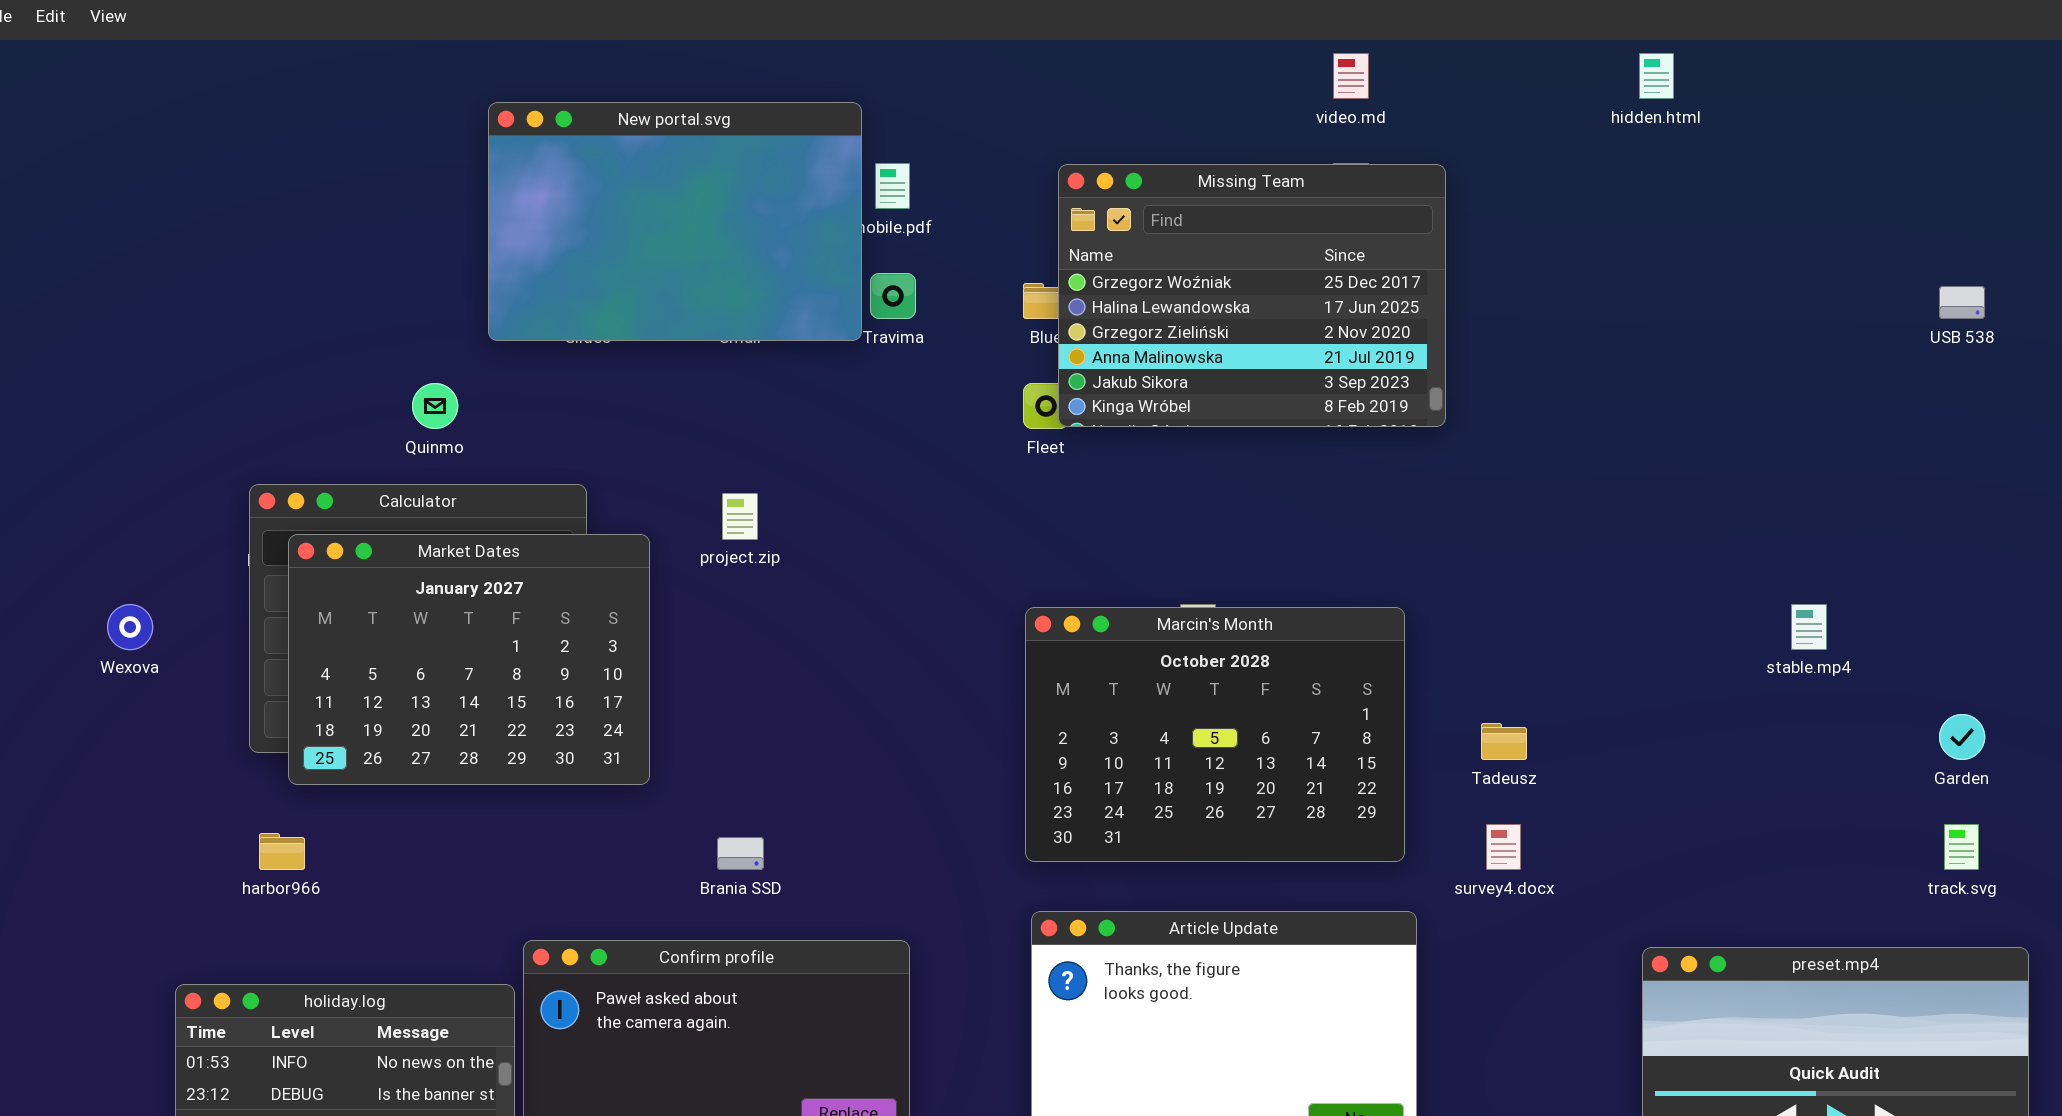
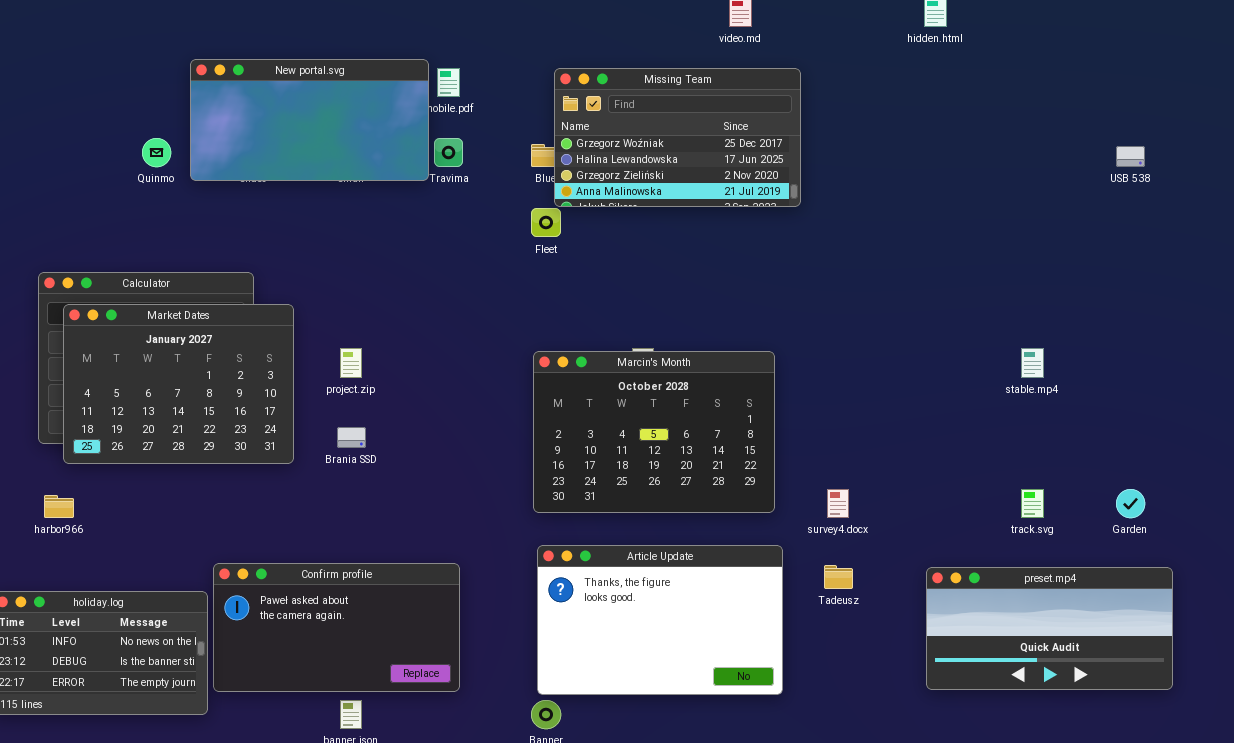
New portal.svg: [488,102,862,341] -> [190,59,429,181], resized
Missing Team: [1058,164,1446,427] -> [554,68,801,207], resized
Quinmo: [412,383,458,429] -> [142,138,171,167], moved
project.zip: [722,493,758,540] -> [340,348,362,378], moved
Garden: [1939,714,1985,760] -> [1116,489,1145,518], moved
Tadeusz: [1481,723,1527,760] -> [824,565,853,589], moved
track.svg: [1944,824,1979,870] -> [1021,489,1044,518], moved
Brania SSD: [717,837,764,870] -> [337,427,366,448], moved

